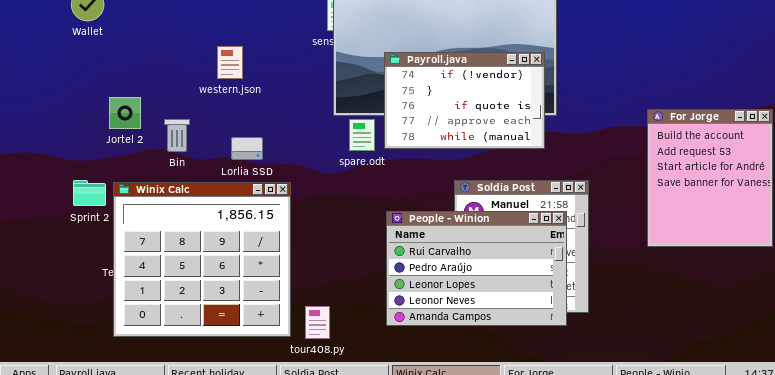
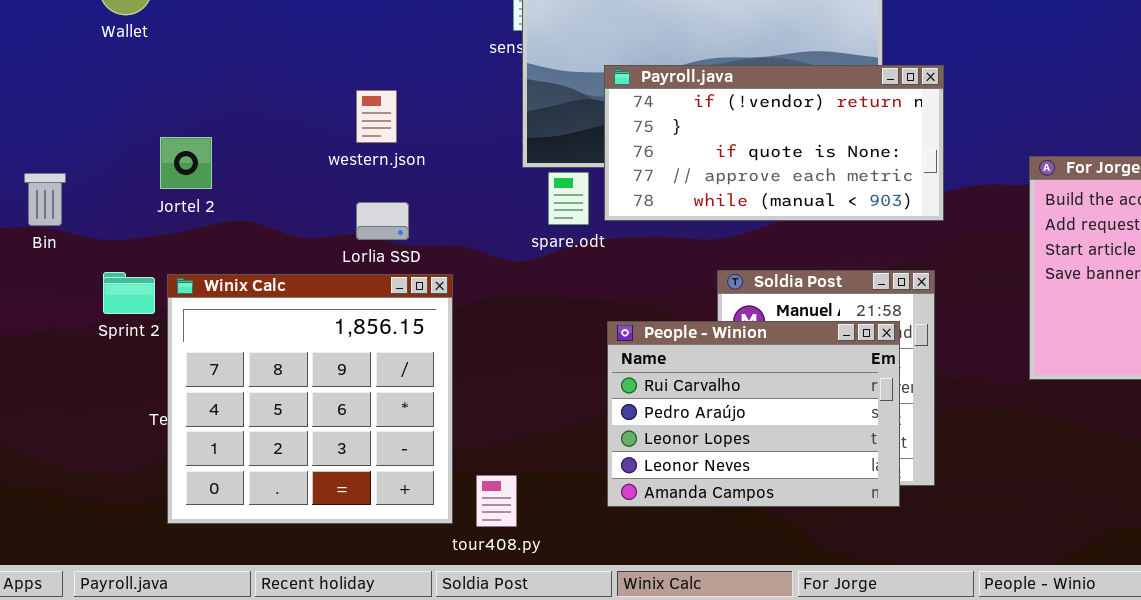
western.json: [217,46,243,79] -> [356,90,397,143], moved
Payroll.java: [384,52,545,149] -> [604,65,944,221], resized
Bin: [164,119,190,152] -> [24,173,66,226], moved

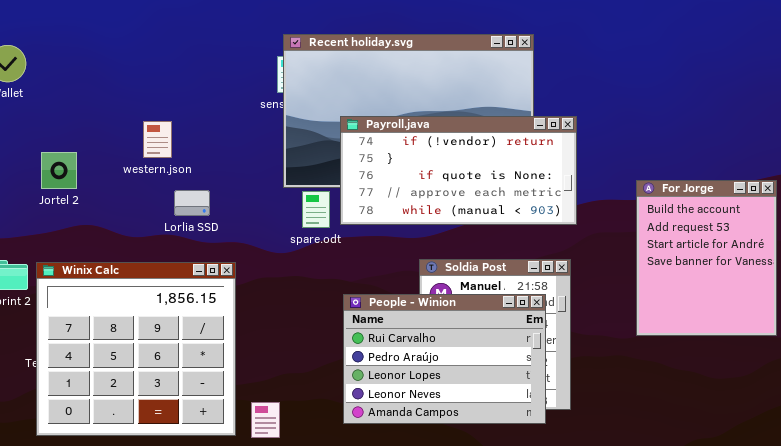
western.json: [356,90,397,143] -> [143,121,172,158], moved
Jortel 2: [160,137,212,189] -> [41,152,77,189], moved
Lorlia SSD: [356,202,409,240] -> [174,190,210,216], moved

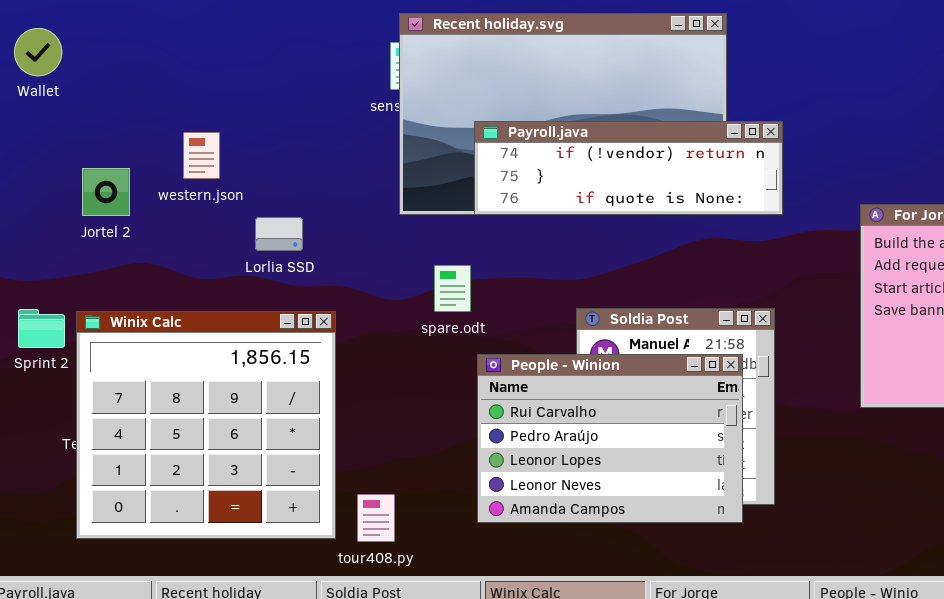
Payroll.java: [340,116,577,225] -> [474,121,783,215], resized
western.json: [143,121,172,158] -> [183,132,220,179], moved
spare.odt: [302,191,330,228] -> [434,265,471,312], moved

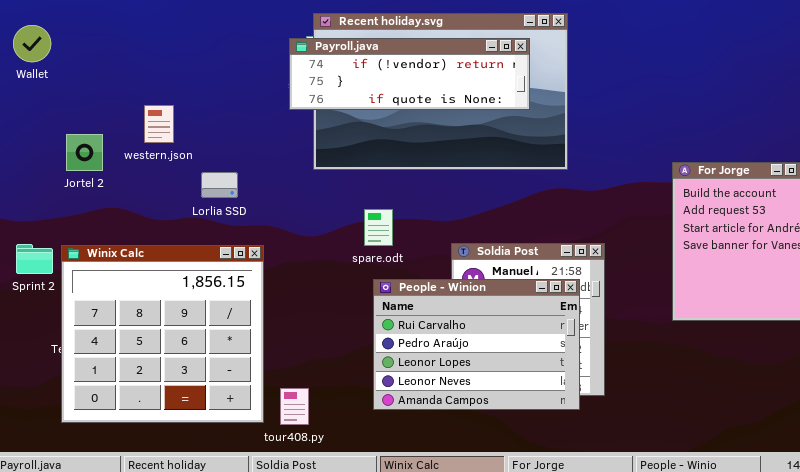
Payroll.java: [474,121,783,215] -> [289,38,530,110], moved
spare.odt: [434,265,471,312] -> [364,209,393,246], moved

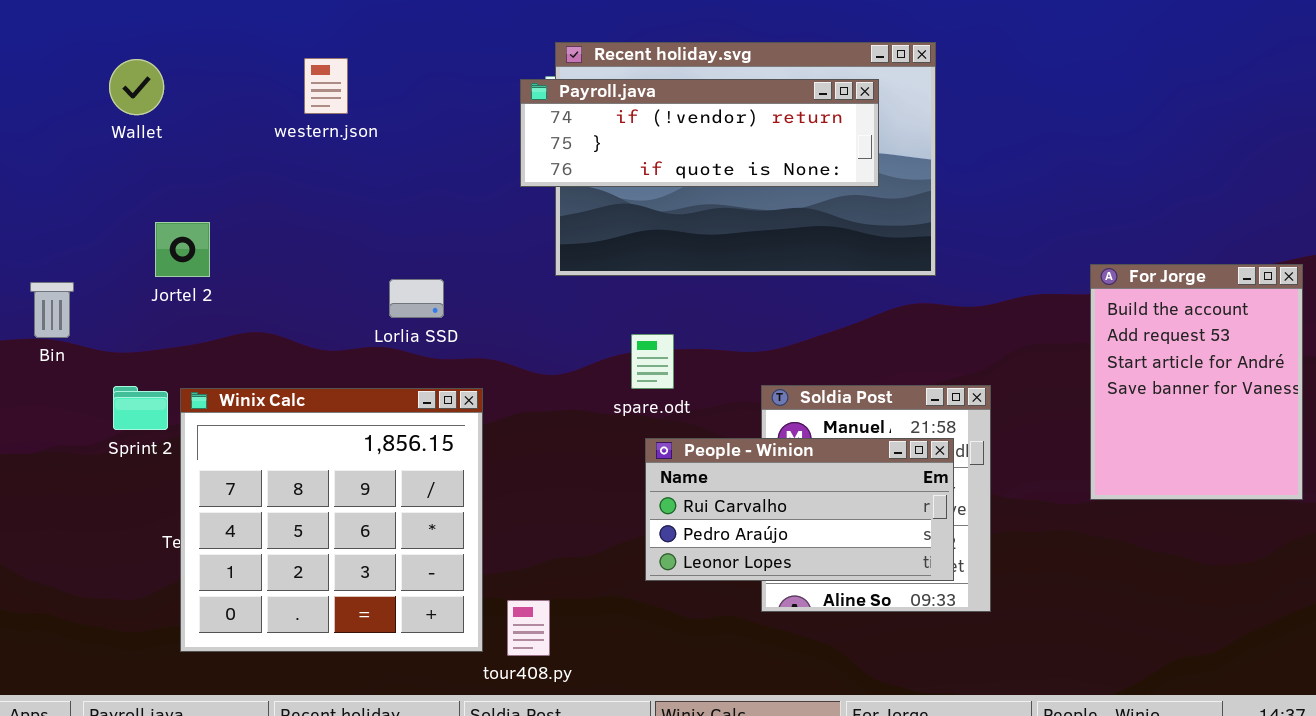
western.json: [144,105,174,143] -> [304,58,348,114], moved
Jortel 2: [66,134,103,171] -> [155,222,210,277], moved
People - Winion: [373,279,580,410] -> [645,438,954,581], resized

